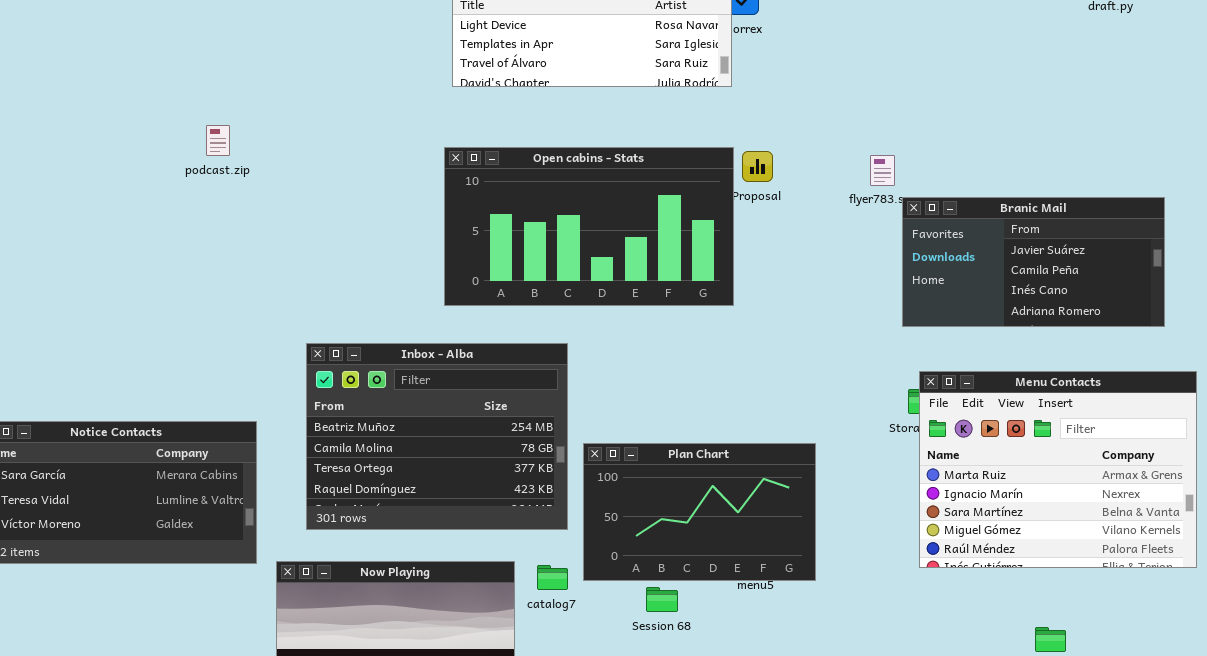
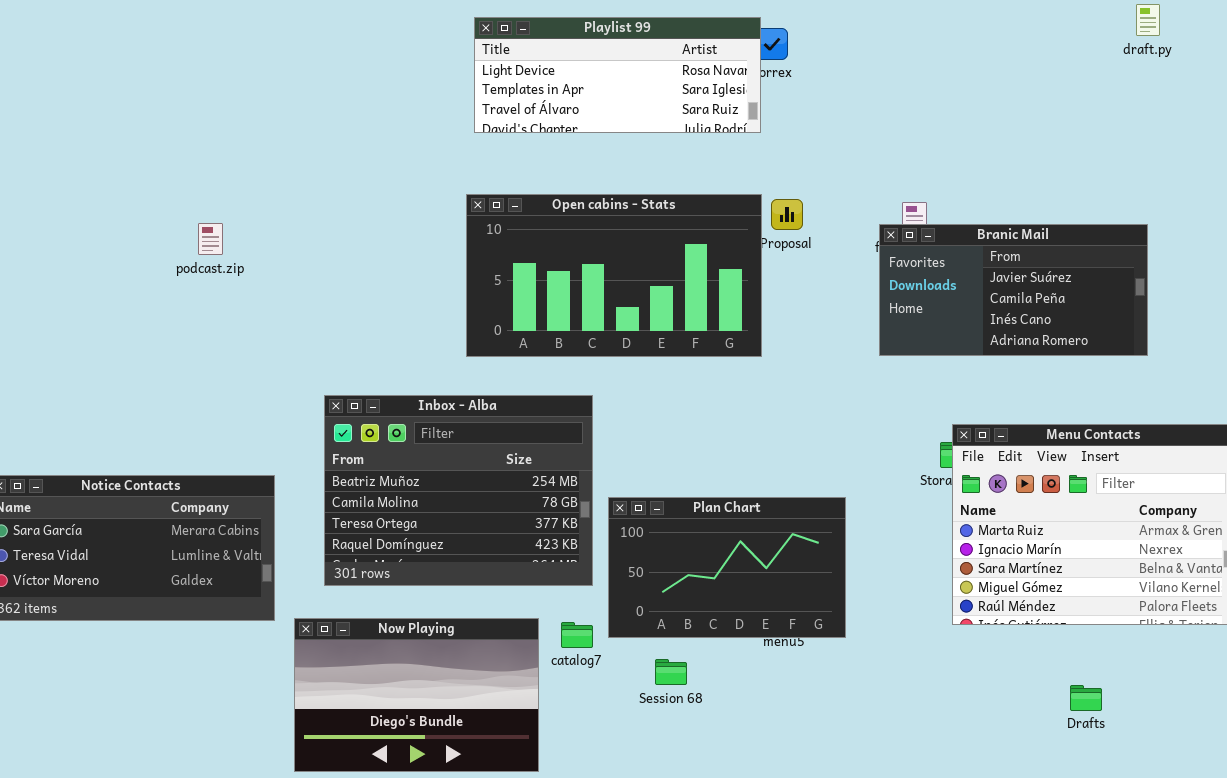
podcast.zip: [206,125,230,156] -> [198,223,223,255], moved
Branic Mail: [902,197,1165,327] -> [879,224,1148,356], moved
Session 68: [646,587,678,612] -> [655,659,687,685], moved

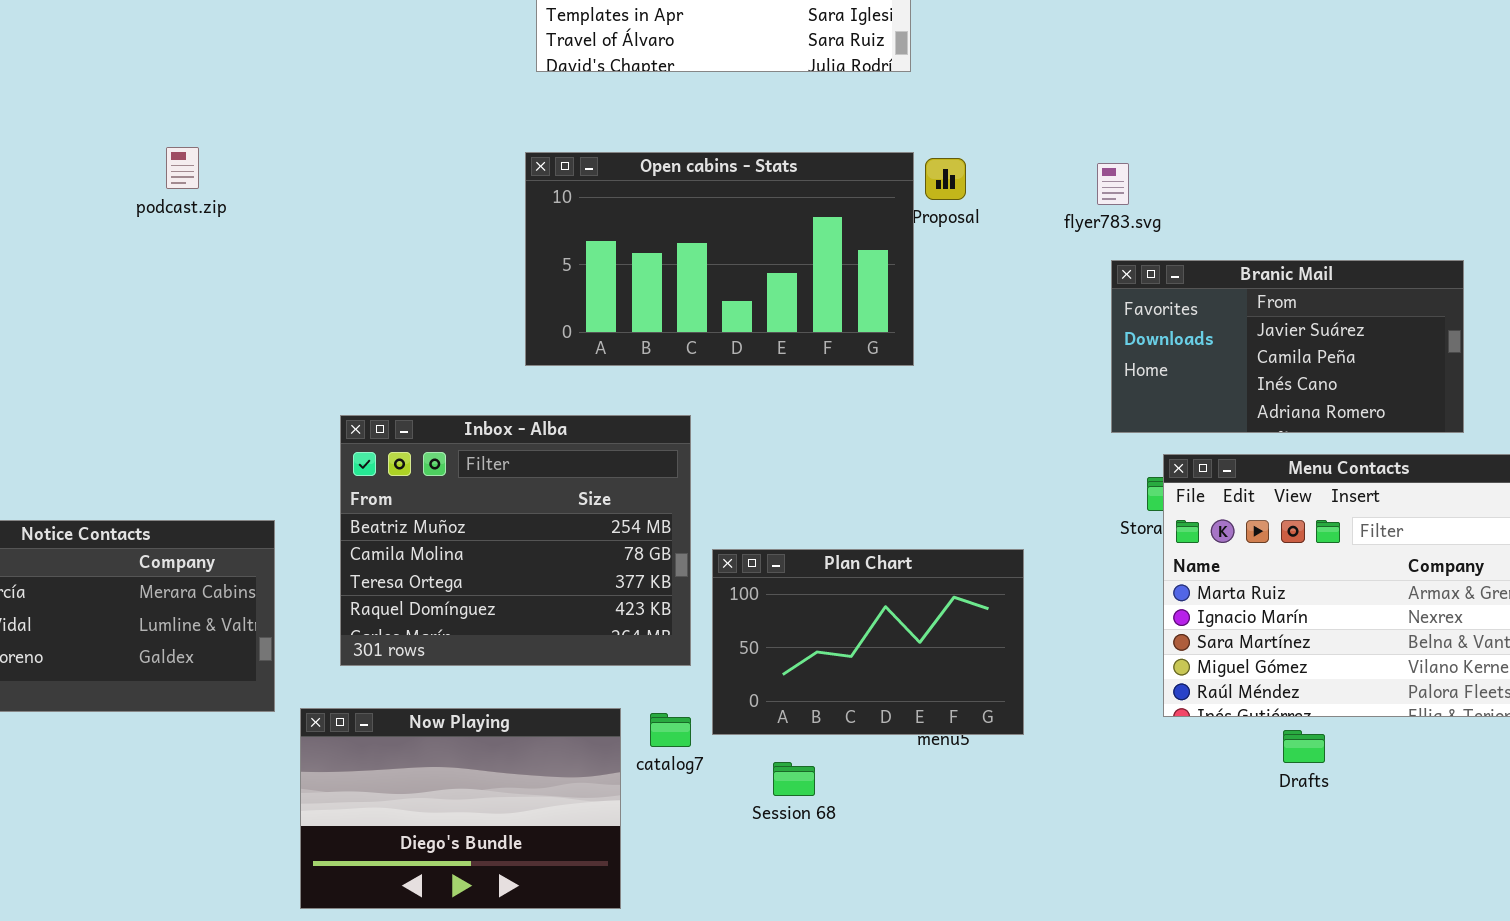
podcast.zip: [198,223,223,255] -> [166,147,199,189], moved
Branic Mail: [879,224,1148,356] -> [1111,260,1464,433], moved
Drafts: [1070,685,1102,711] -> [1283,730,1325,763], moved

